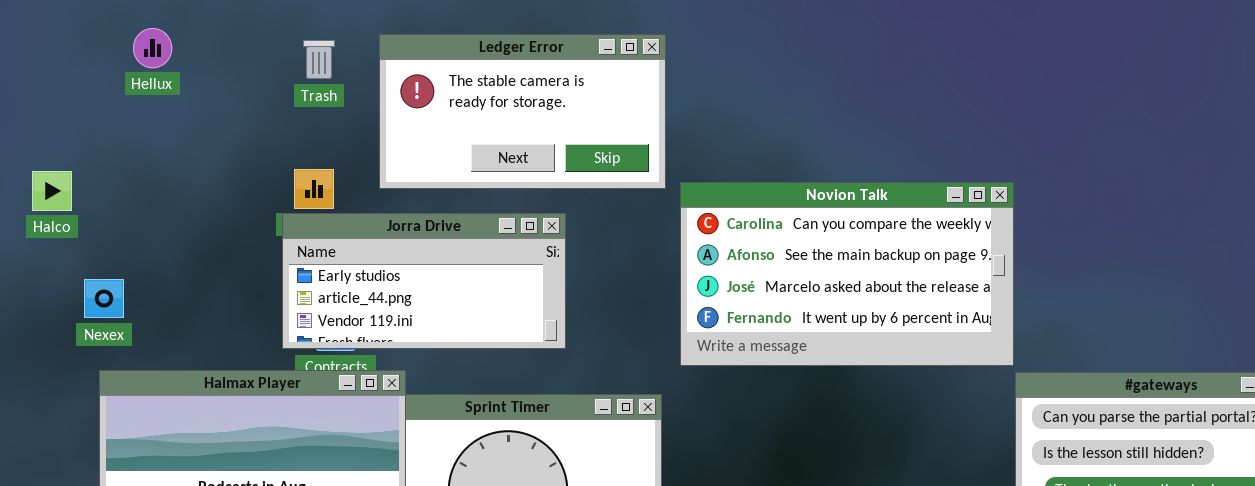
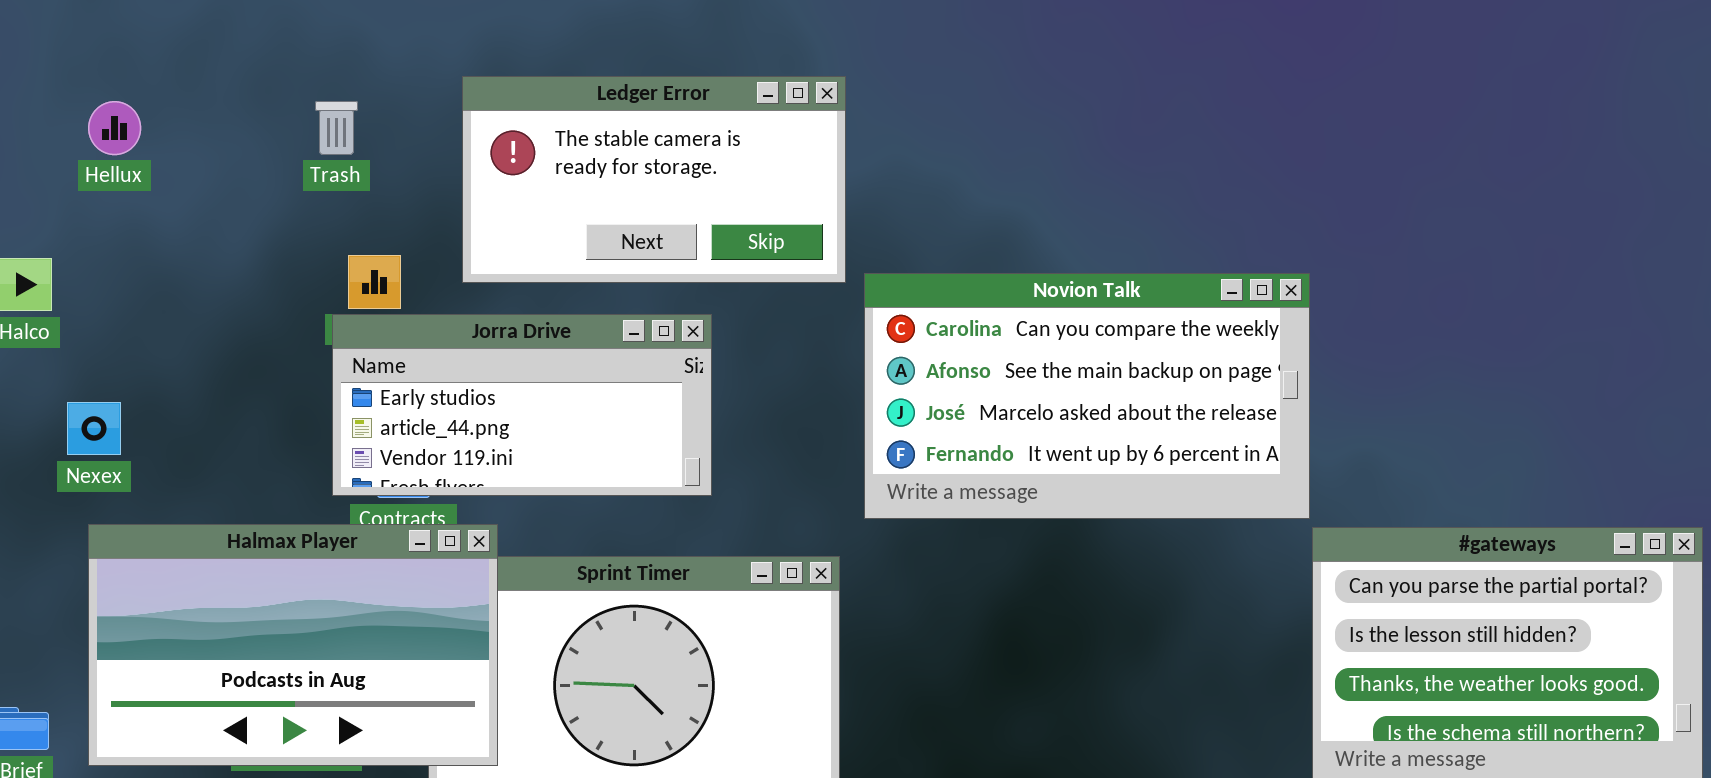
Hellux: [133,28,172,68] -> [88,101,141,155], moved
Trash: [303,40,335,79] -> [315,101,358,155], moved

